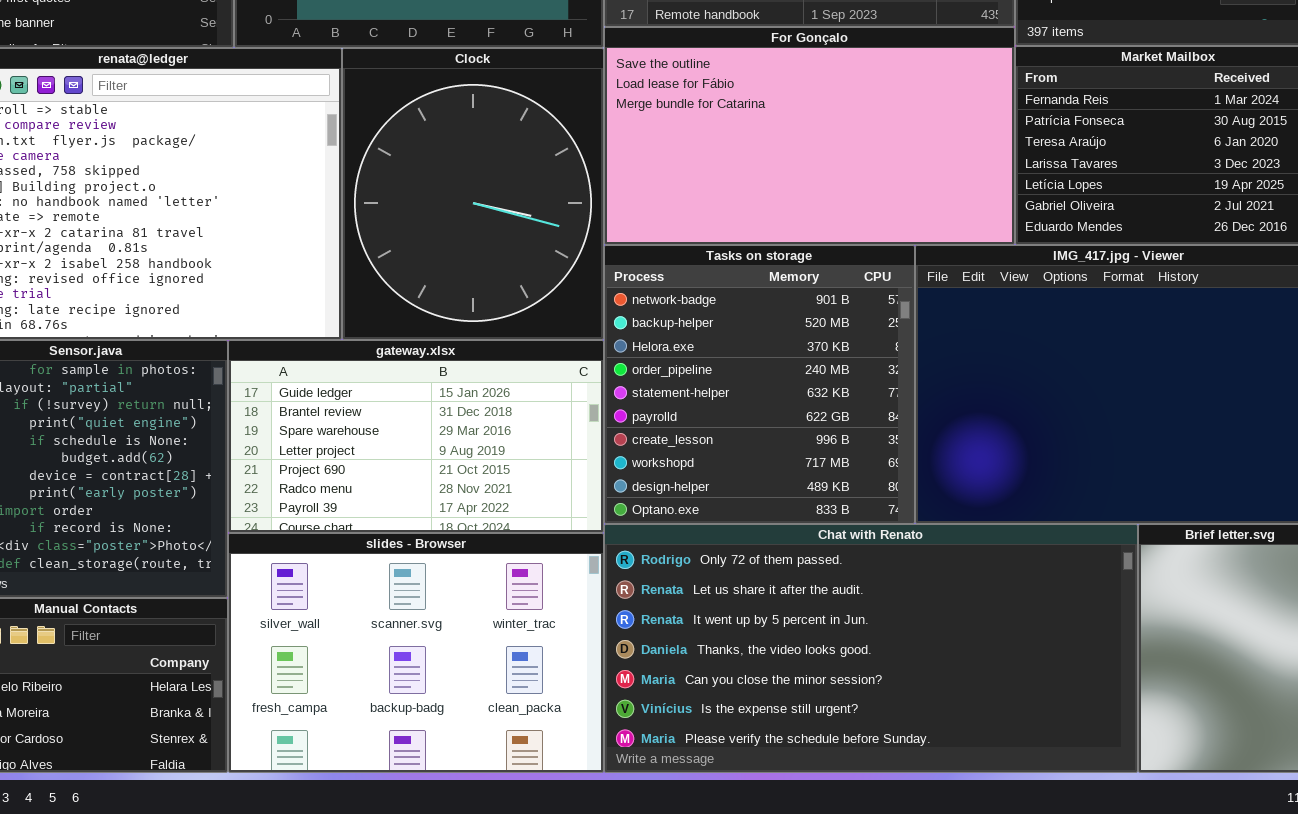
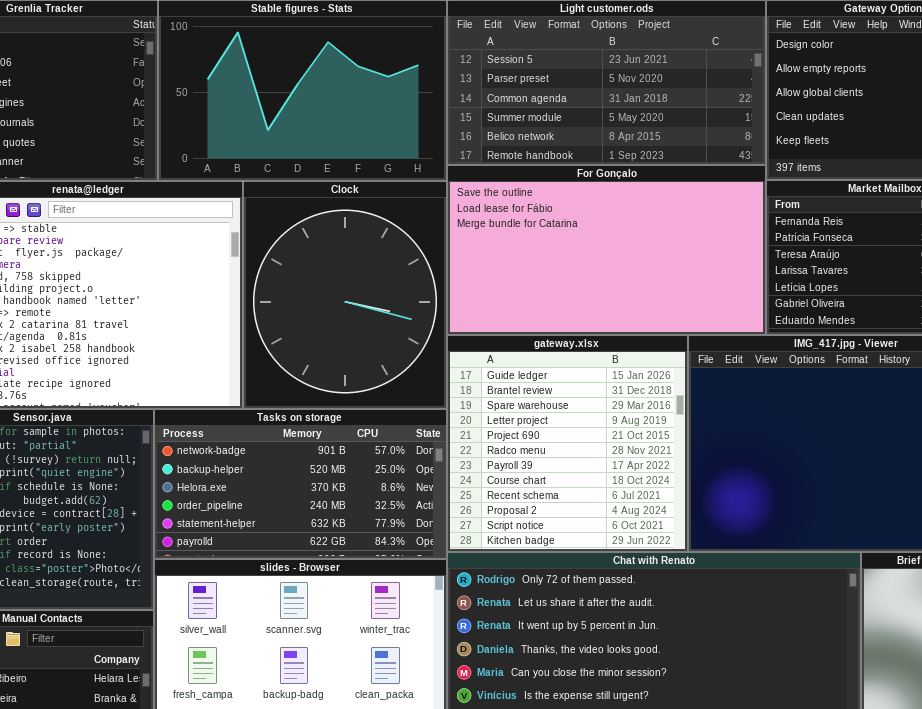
Tasks on storage: [604,245,915,524] -> [154,409,447,559], moved, resized
gateway.xlsx: [228,340,604,533] -> [447,335,688,552], moved, resized

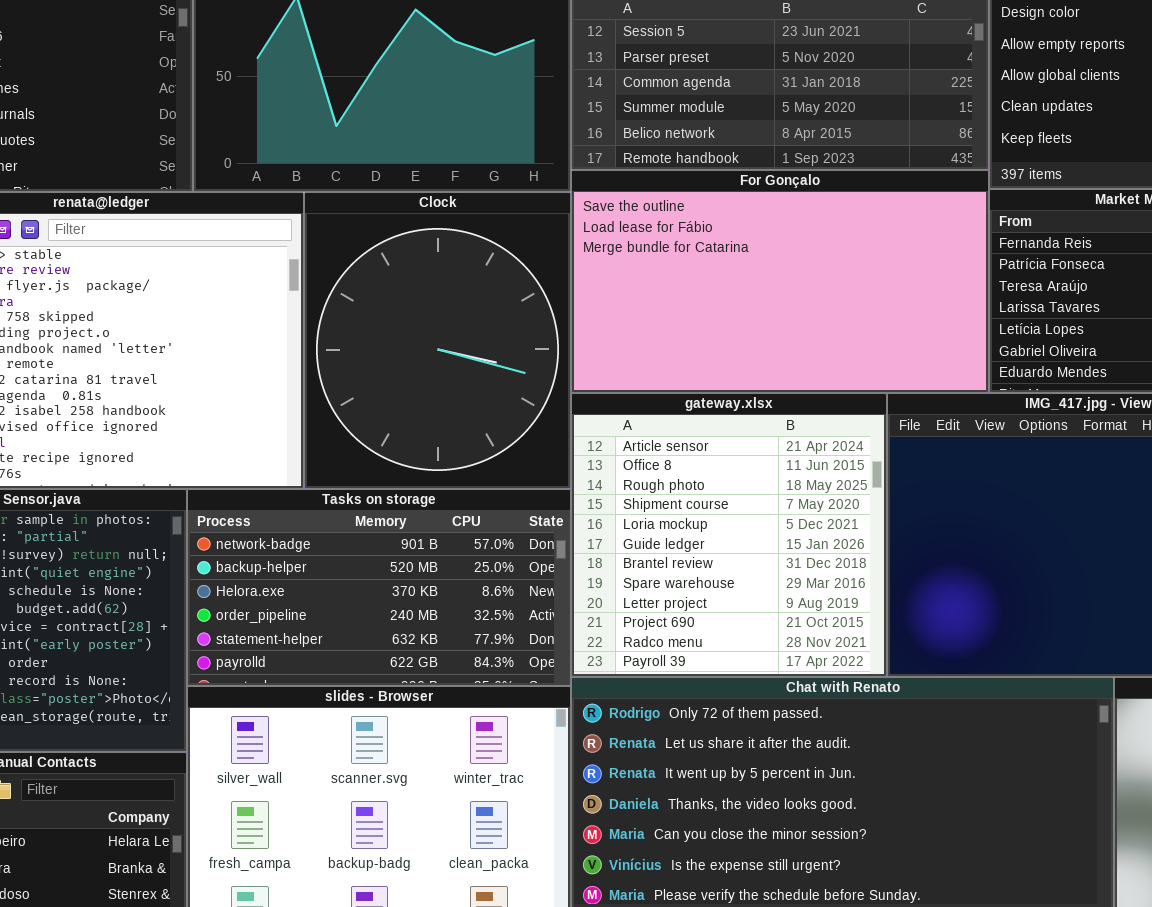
gateway.xlsx: [447,335,688,552] -> [571,393,887,677], scrolled up 5 rows

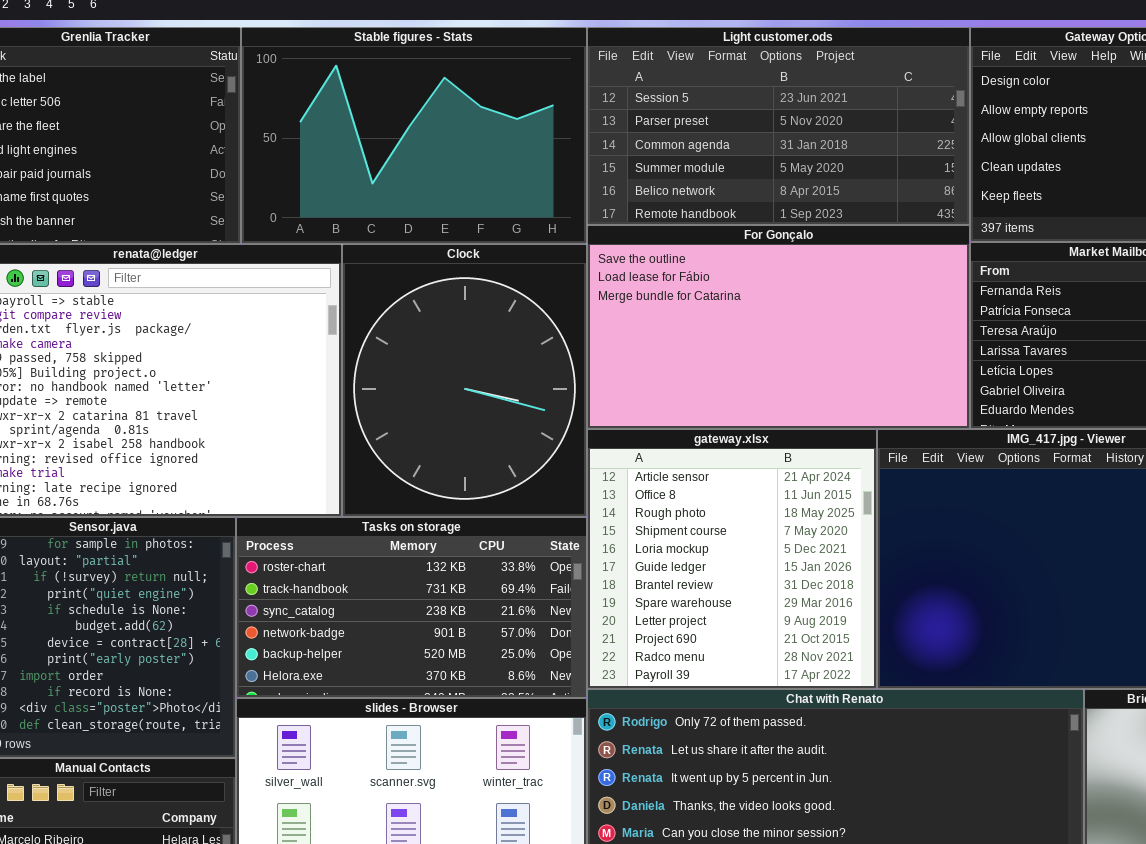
Tasks on storage: [187,489,571,686] -> [236,517,587,698], scrolled up 3 rows

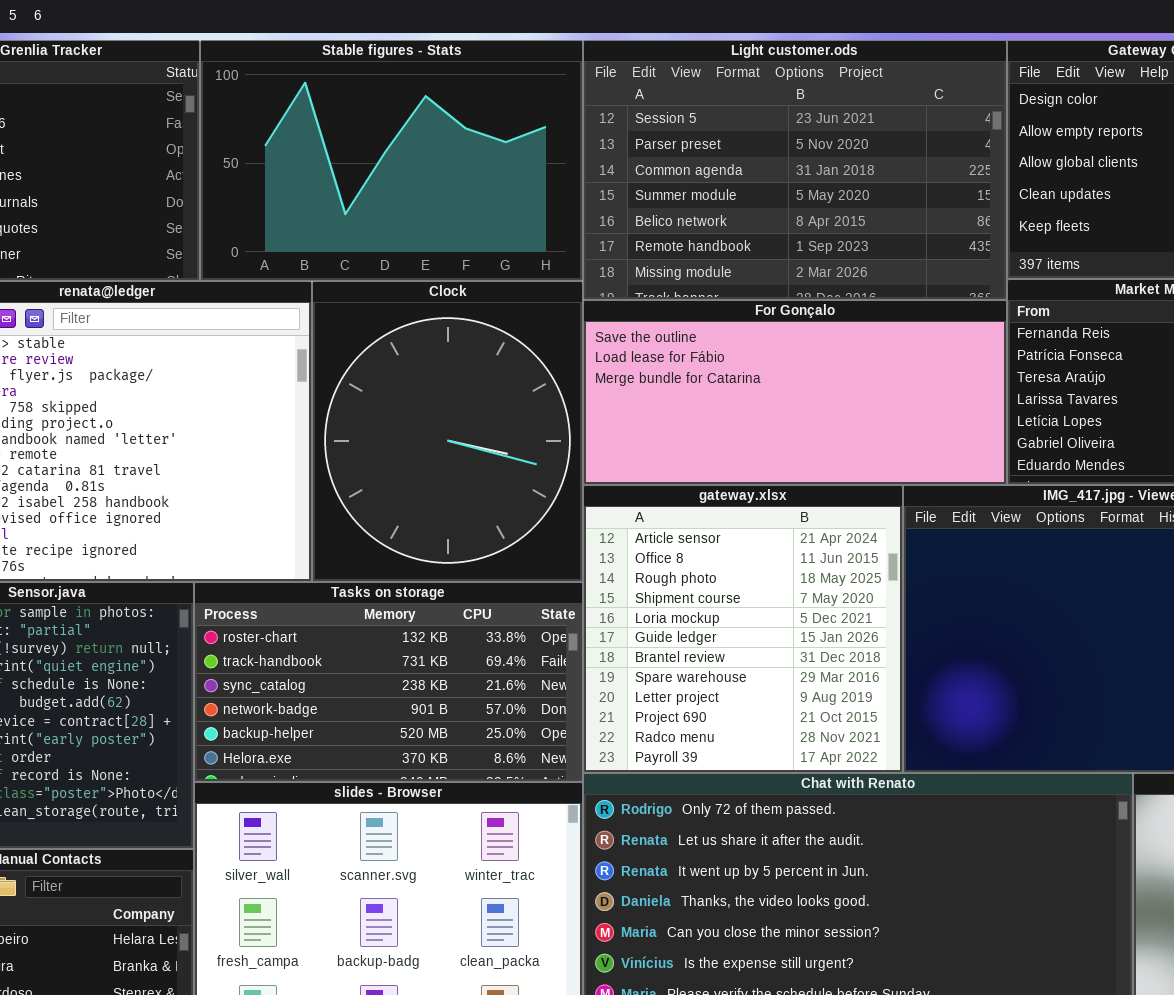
Light customer.ods: [587,27,970,225] -> [583,40,1007,300], resized
For Gonçalo: [587,225,970,429] -> [583,300,1007,485], resized

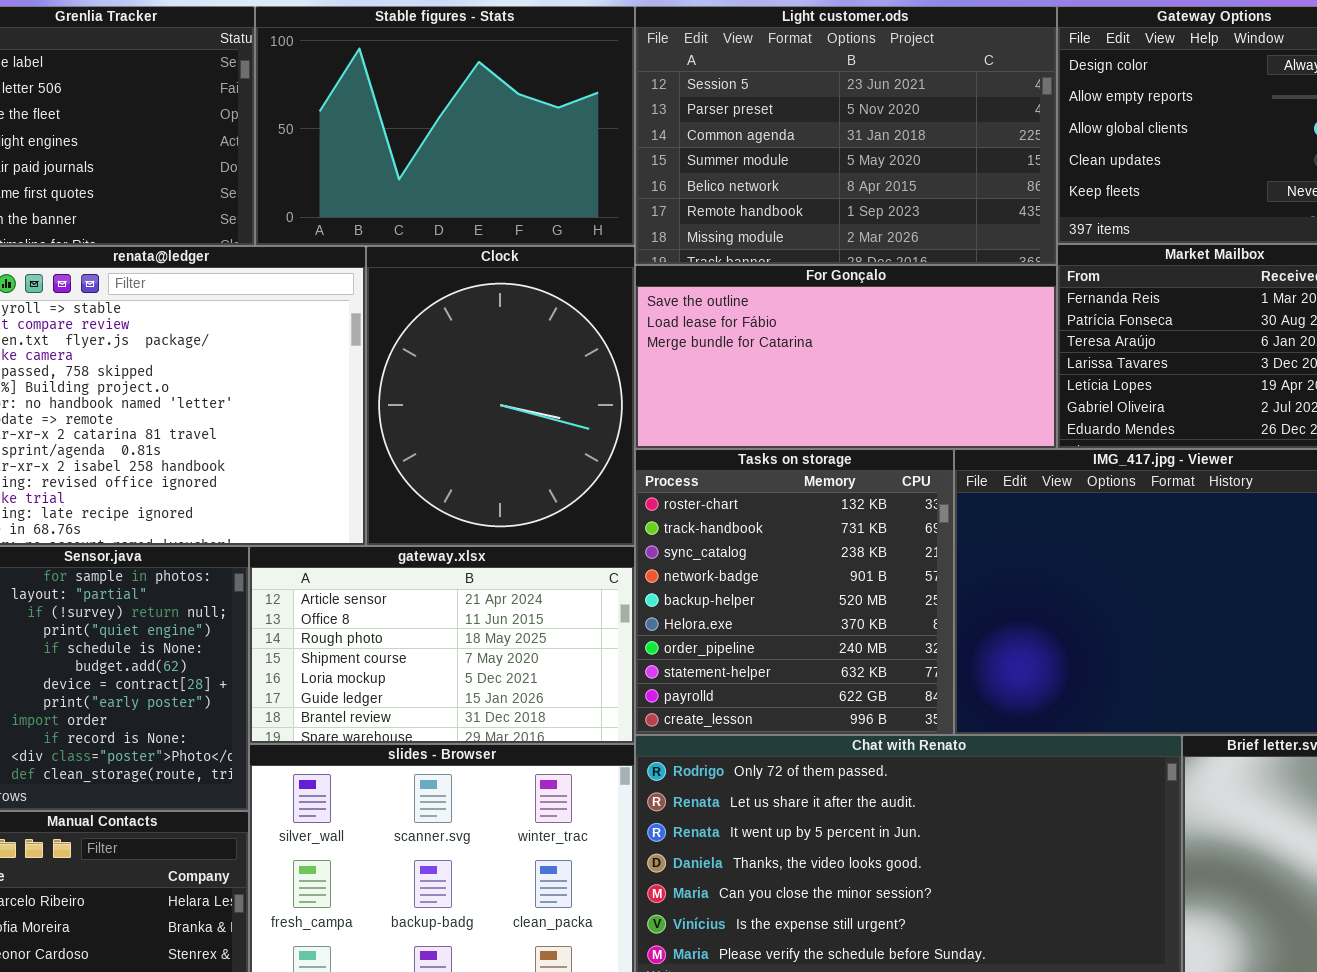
gateway.xlsx: [583,485,903,773] -> [249,546,635,744], moved, resized
Tasks on storage: [194,582,583,782] -> [635,449,954,735], moved, resized

